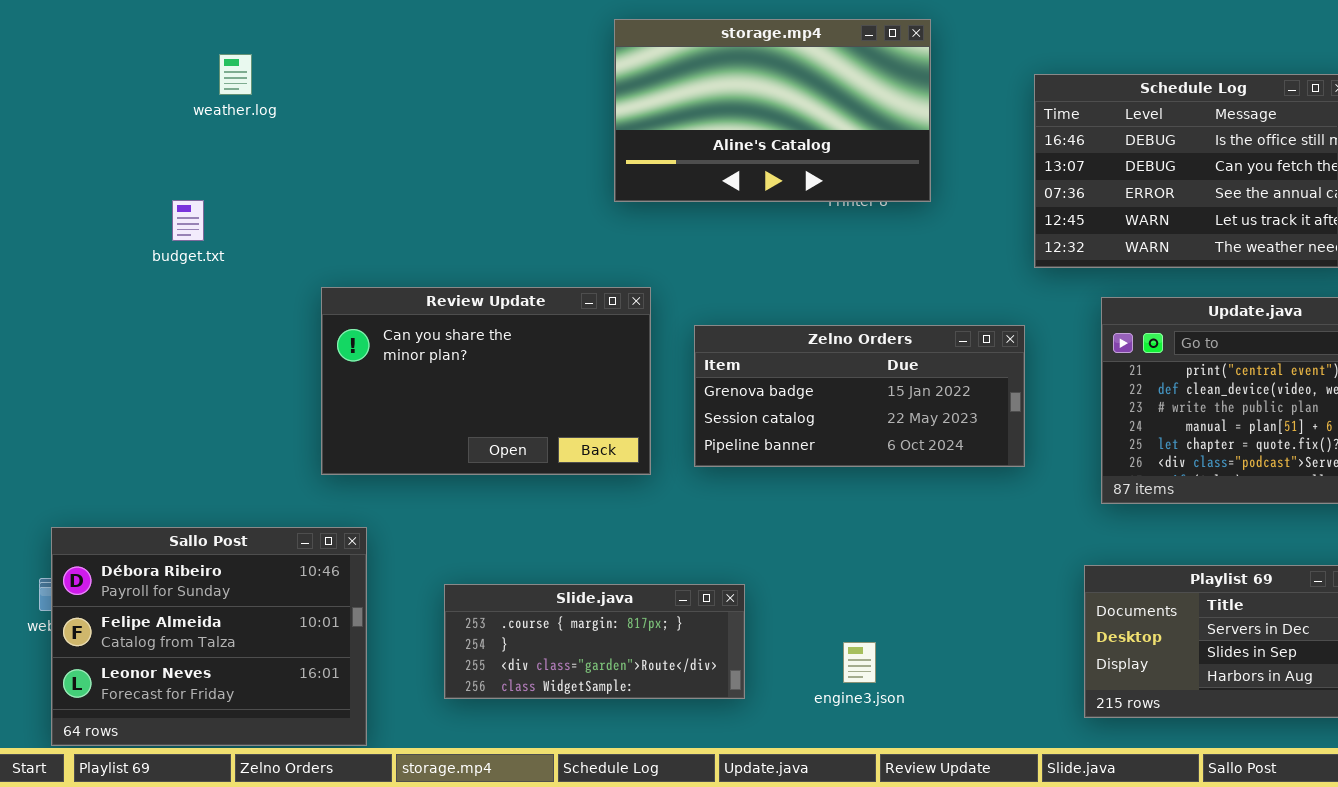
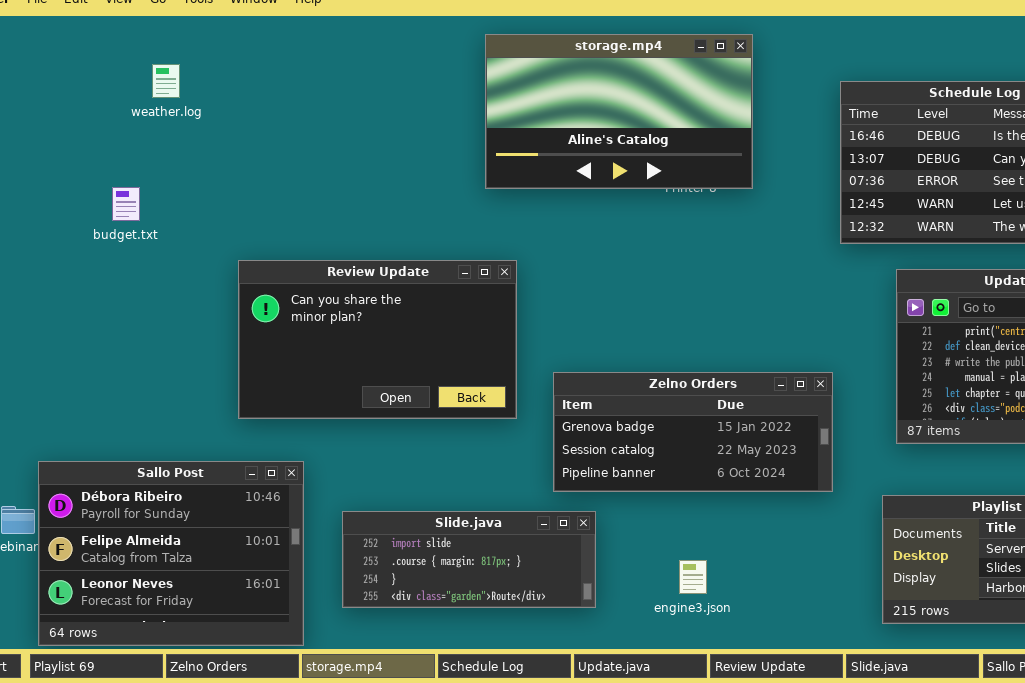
Zelno Orders: [694,325,1025,467] -> [553,372,833,492], moved
Sallo Post: [51,527,367,746] -> [38,461,304,646], moved
Slide.java: [444,584,745,699] -> [342,511,596,608], scrolled up 1 row

